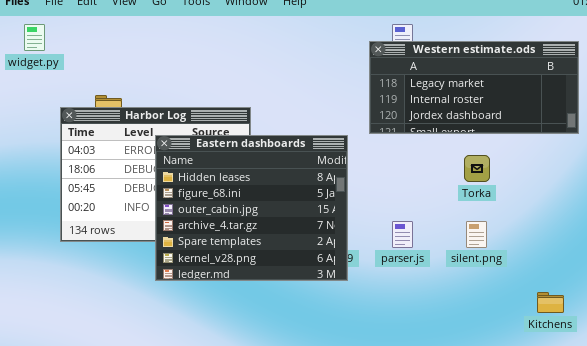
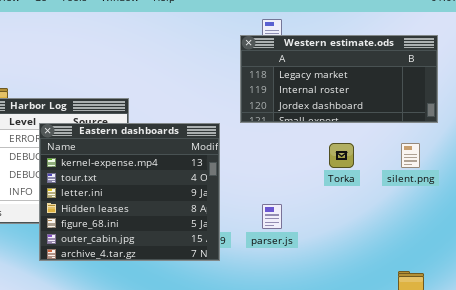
Eastern dashboards: [155,135,348,281] -> [39,123,220,261], scrolled up 3 rows
silent.png: [466,221,487,248] -> [401,143,420,168], moved

